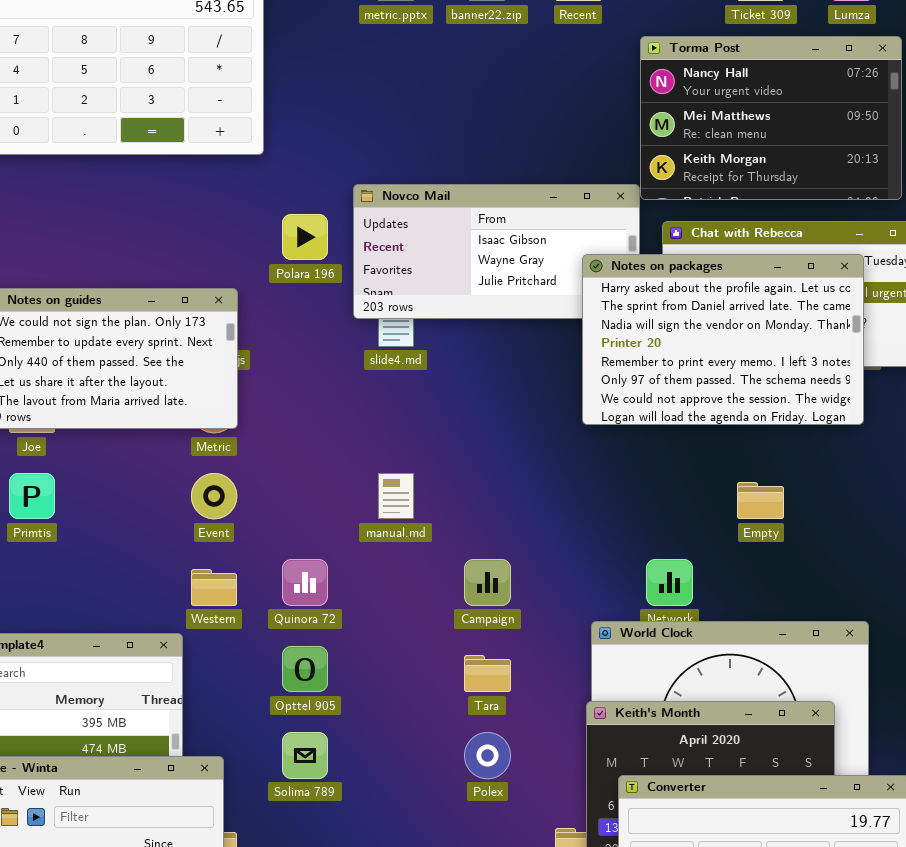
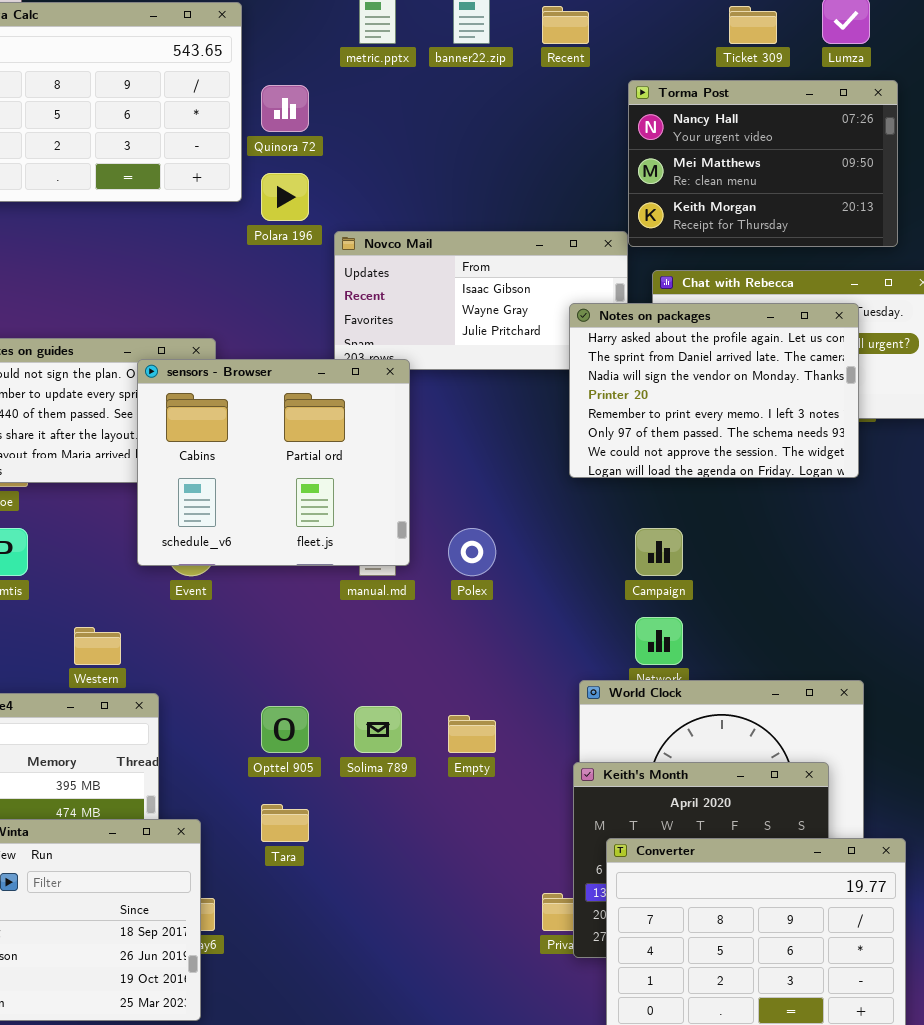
Polara 196: [282,214,328,260] -> [261,173,309,221], moved
sensors - Browser: none -> [137,359,410,566], opened
Empty: [737,482,784,519] -> [448,715,496,753], moved
Quinora 72: [282,559,328,606] -> [261,85,309,132], moved
Campaign: [464,559,511,606] -> [635,528,683,576], moved
Western: [191,569,237,606] -> [74,627,121,665], moved
Tara: [464,655,511,692] -> [261,804,309,842], moved
Solima 789: [282,732,328,779] -> [354,706,402,753], moved
Polex: [464,732,511,779] -> [448,528,496,576], moved

